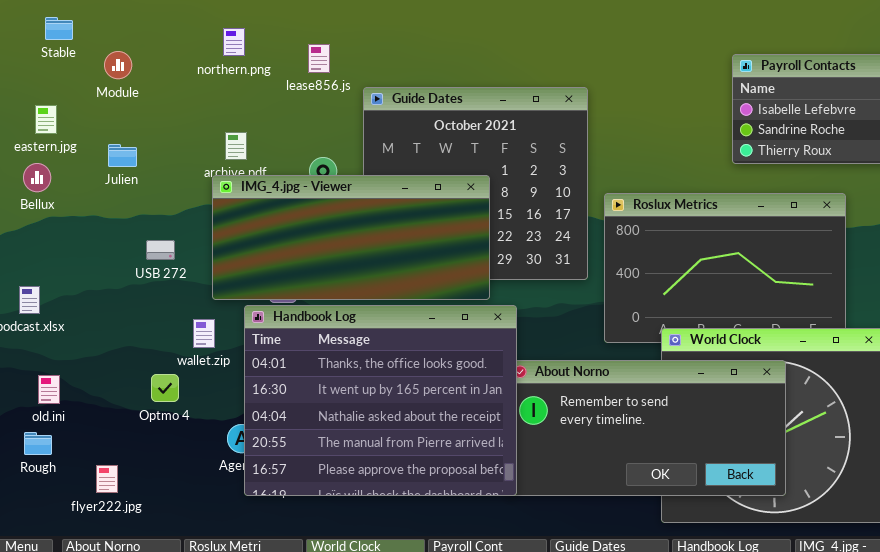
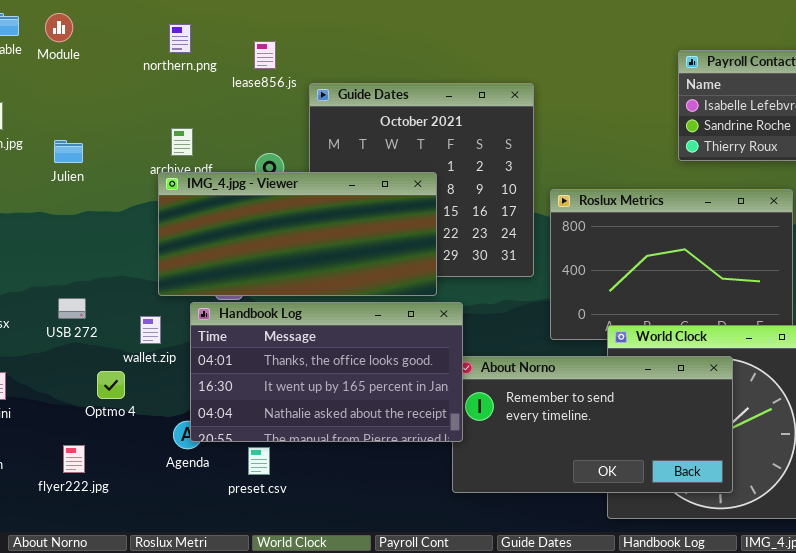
Module: [104,51,132,79] -> [45,13,73,42], moved
USB 272: [146,240,175,260] -> [58,298,86,319], moved
Handbook Log: [244,305,517,496] -> [190,302,463,442], resized
flyer222.jpg: [96,465,118,493] -> [63,445,85,473], moved

